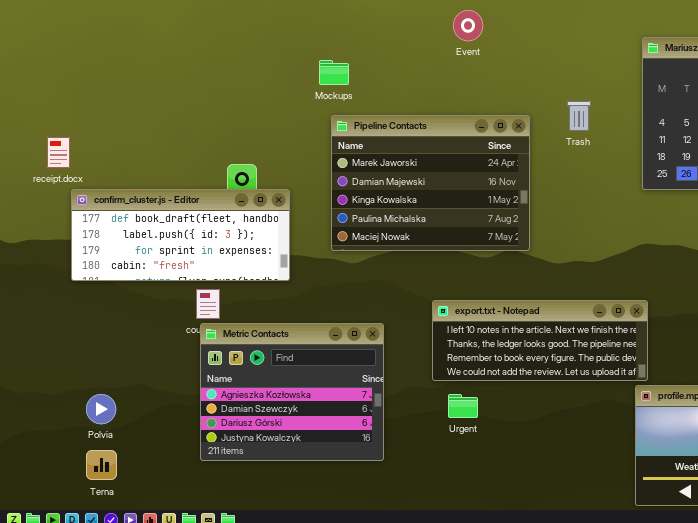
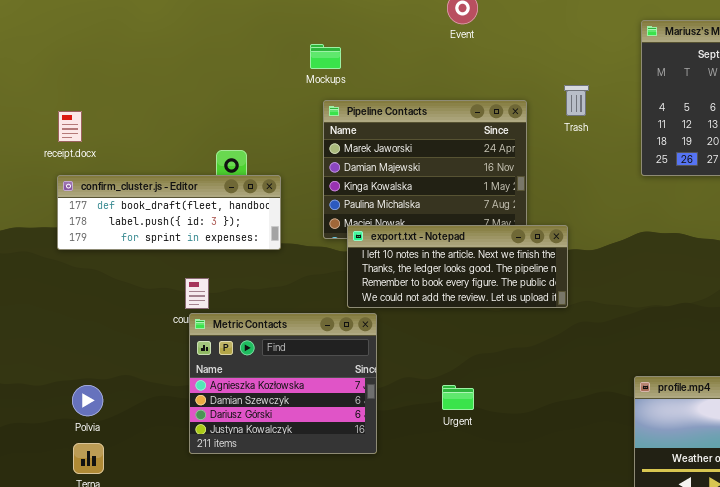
receipt.docx: [47,137,70,168] -> [58,111,82,142], moved
confirm_cluster.js - Editor: [71,189,290,281] -> [57,175,281,250], resized
export.txt - Notepad: [432,300,648,381] -> [347,225,568,308], moved

